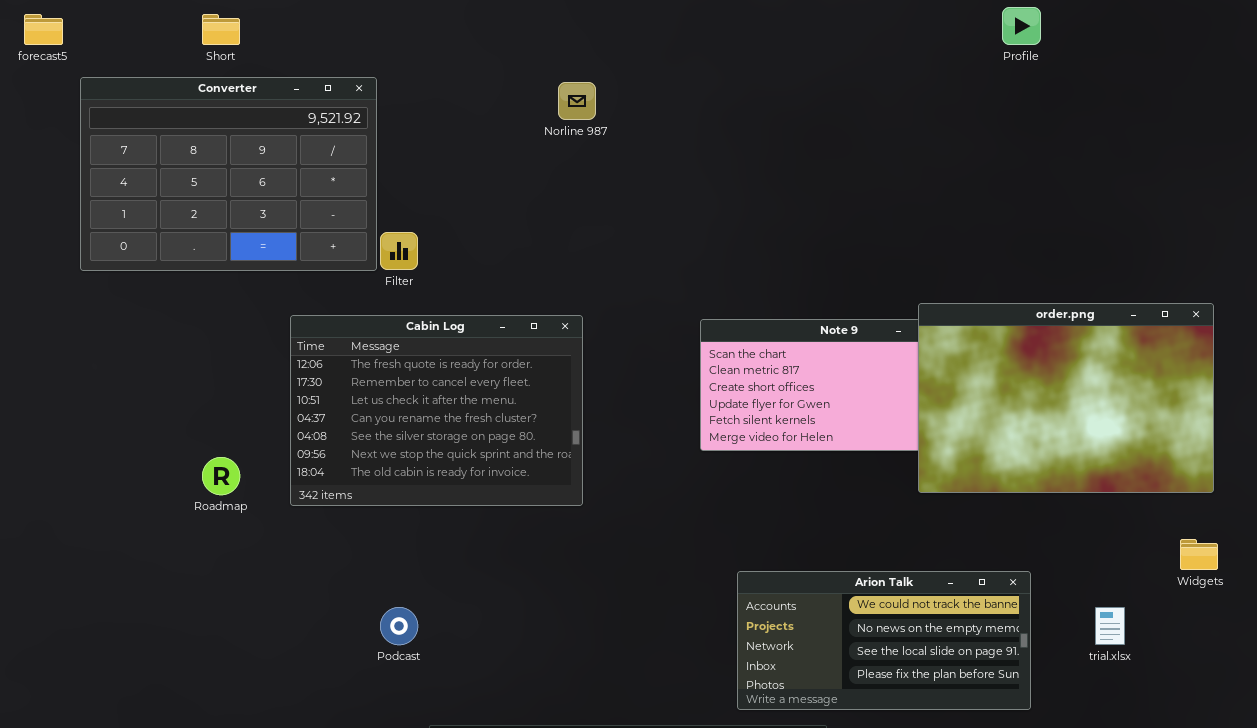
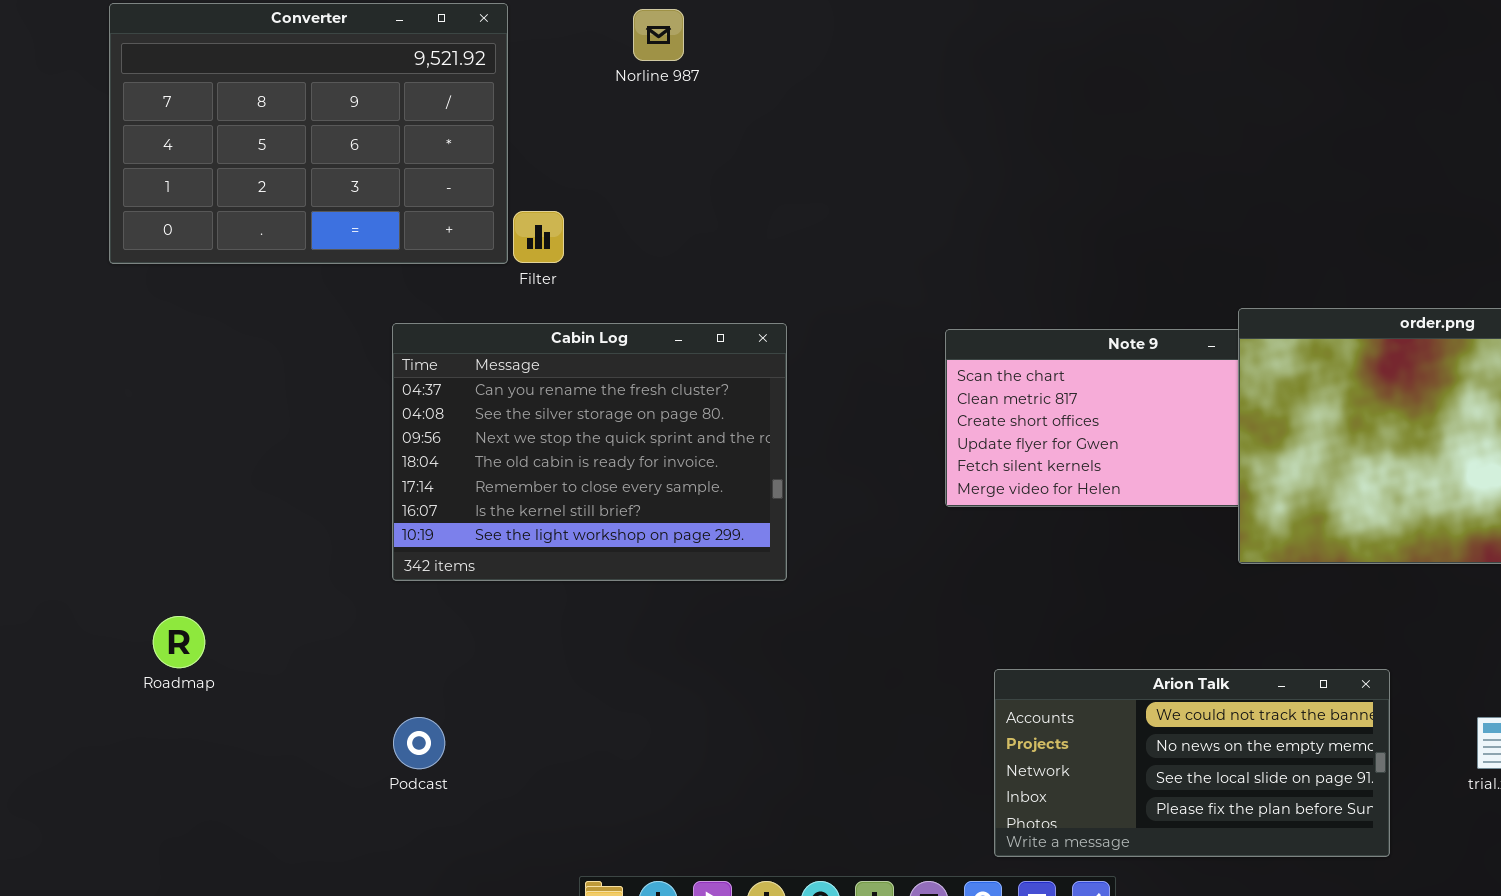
Norline 987: [558,82,596,120] -> [633,9,684,61], moved
Cabin Log: [290,315,583,506] -> [392,323,787,581], scrolled down 3 rows
Roadmap: [202,457,240,495] -> [153,616,205,668], moved
Podcast: [380,607,418,645] -> [393,717,445,769], moved

